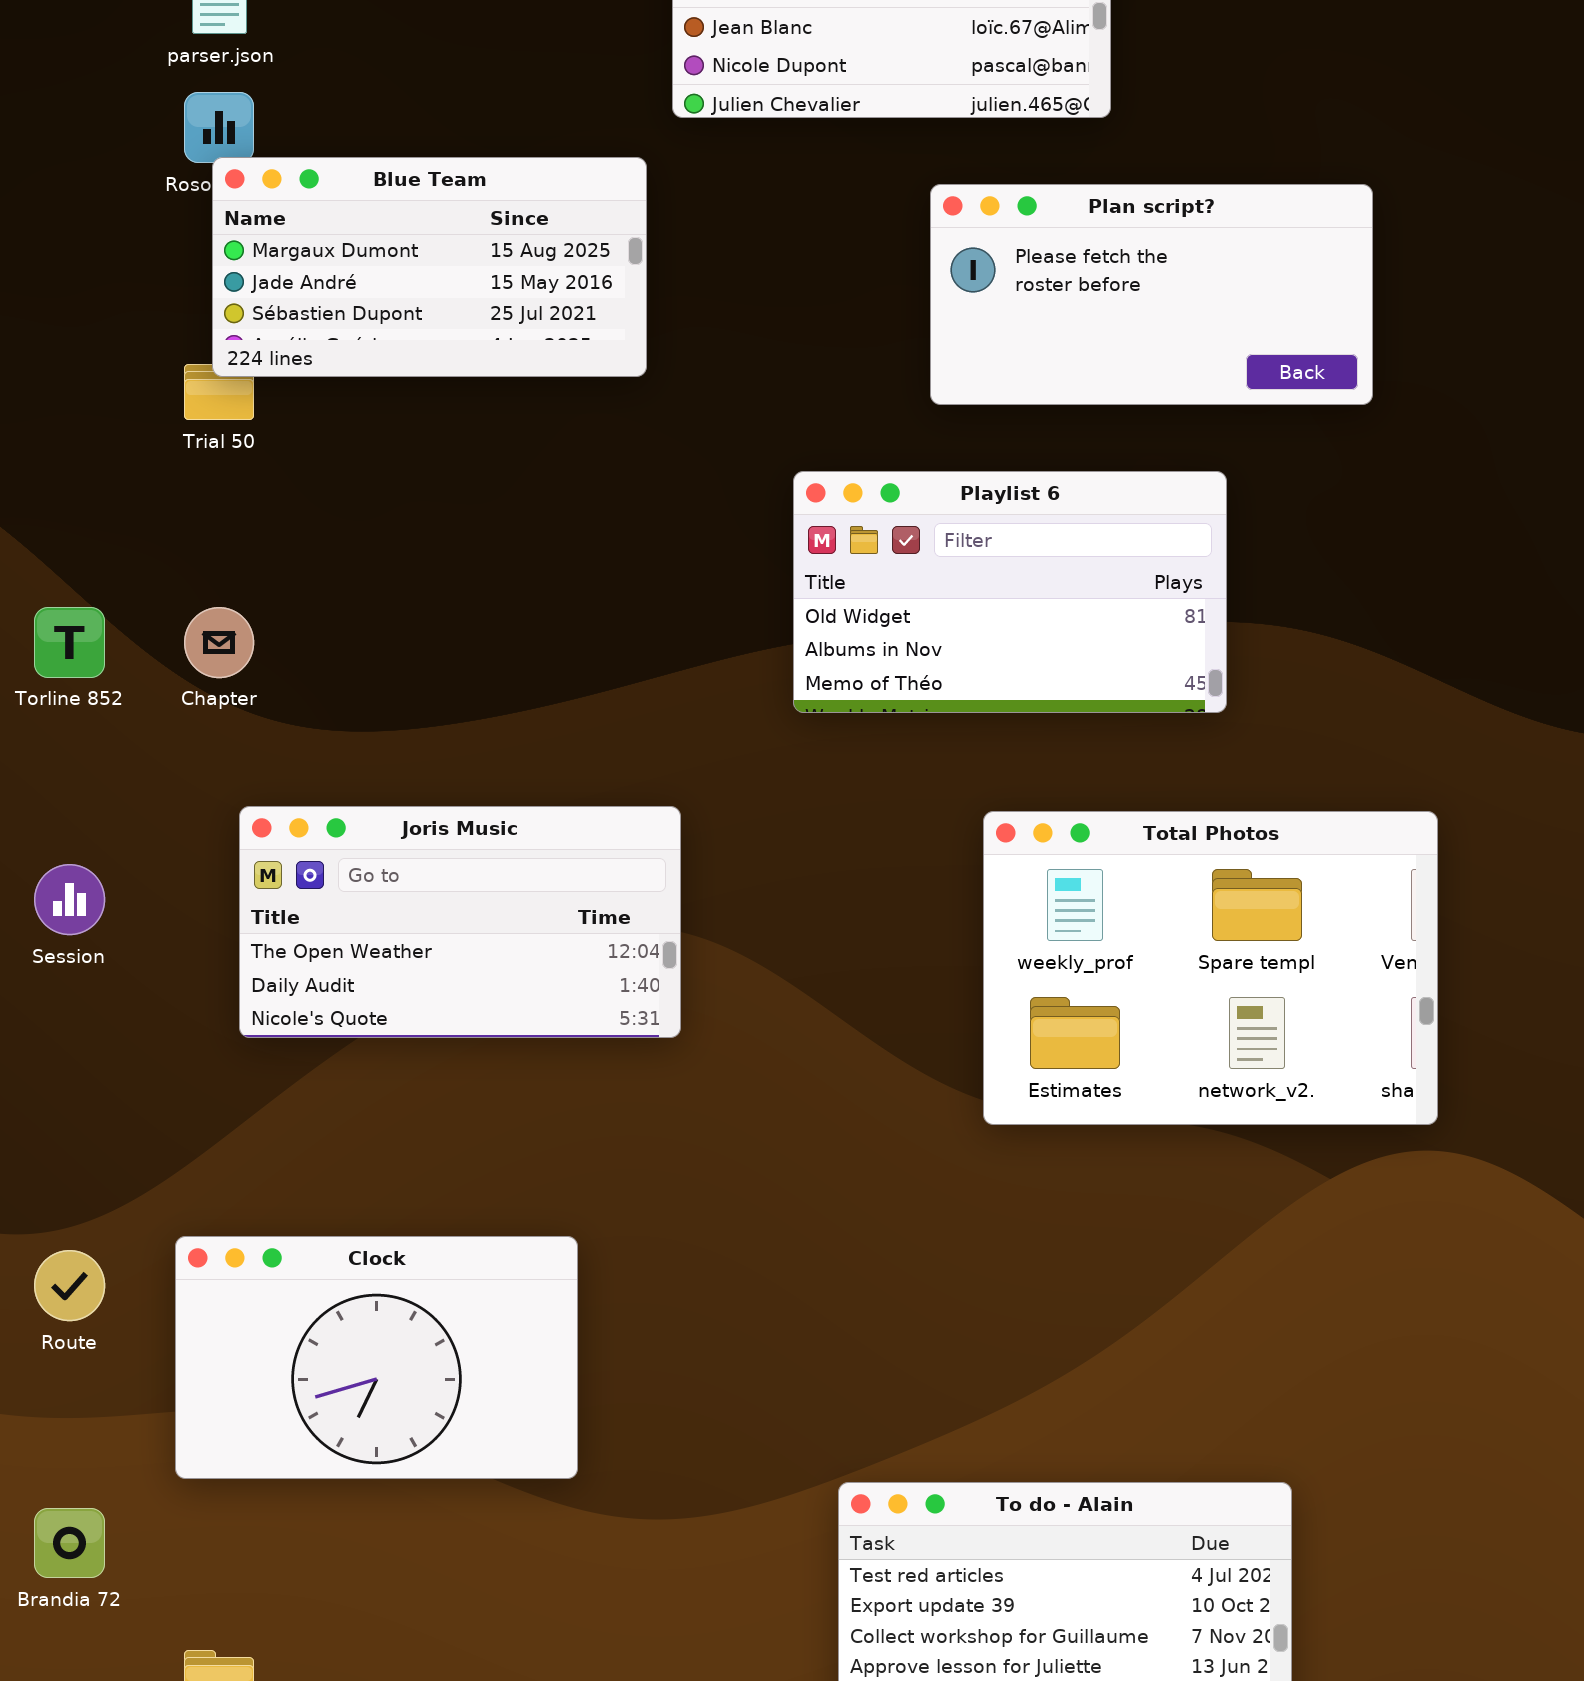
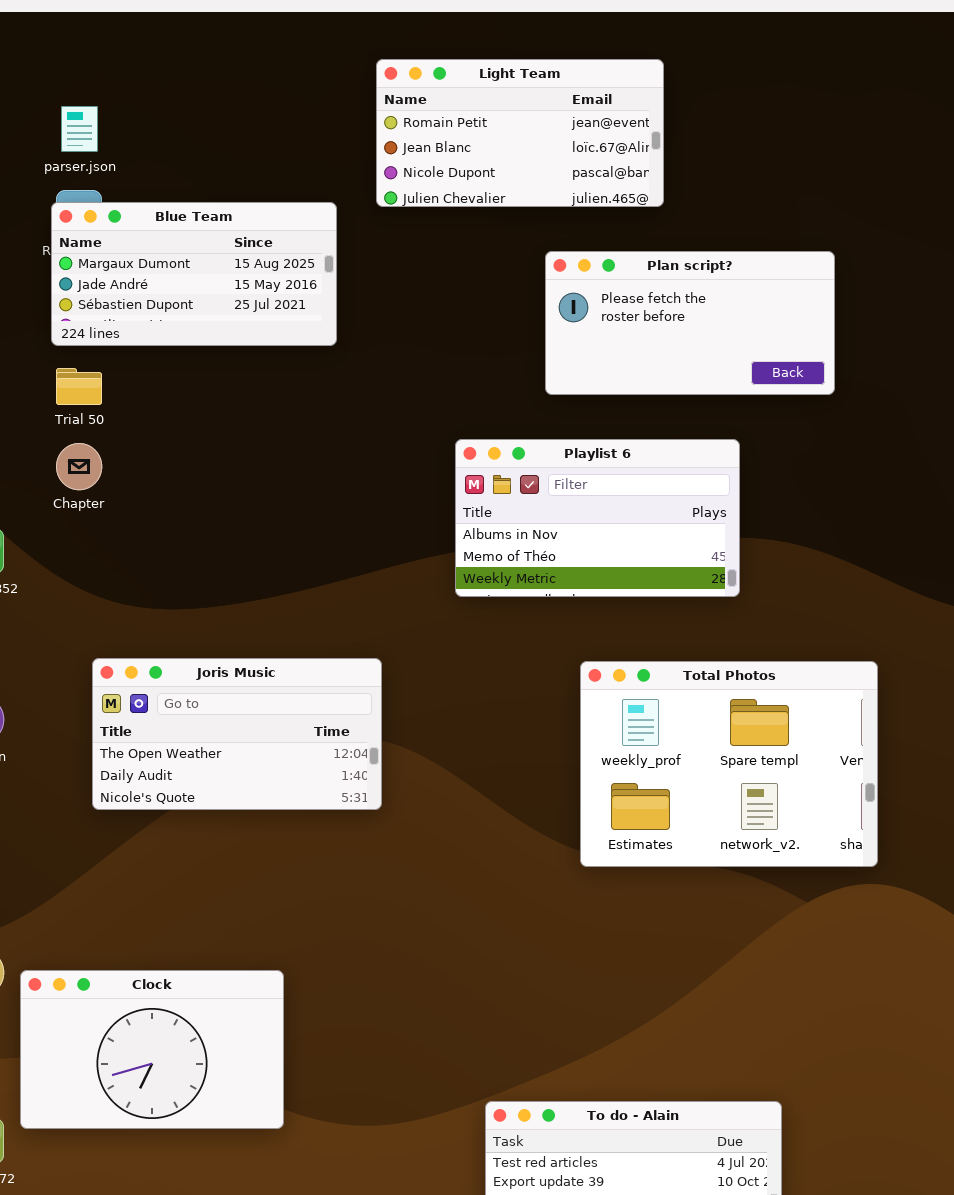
Blue Team: [212,157,647,377] -> [51,202,337,346], moved
Playlist 6: [793,471,1227,713] -> [455,439,740,597], scrolled down 1 row
Chapter: [184,607,254,678] -> [56,443,102,490], moved
Clock: [175,1236,578,1479] -> [20,970,284,1129], moved

